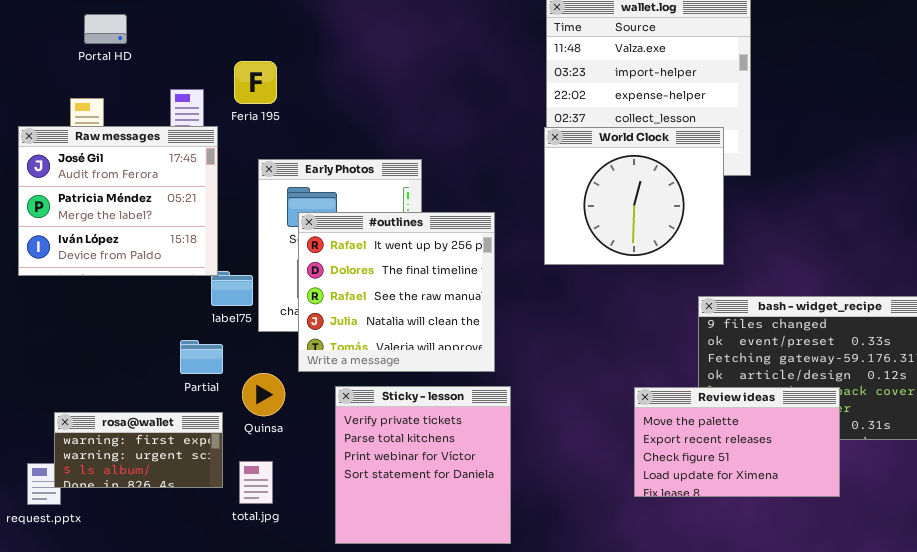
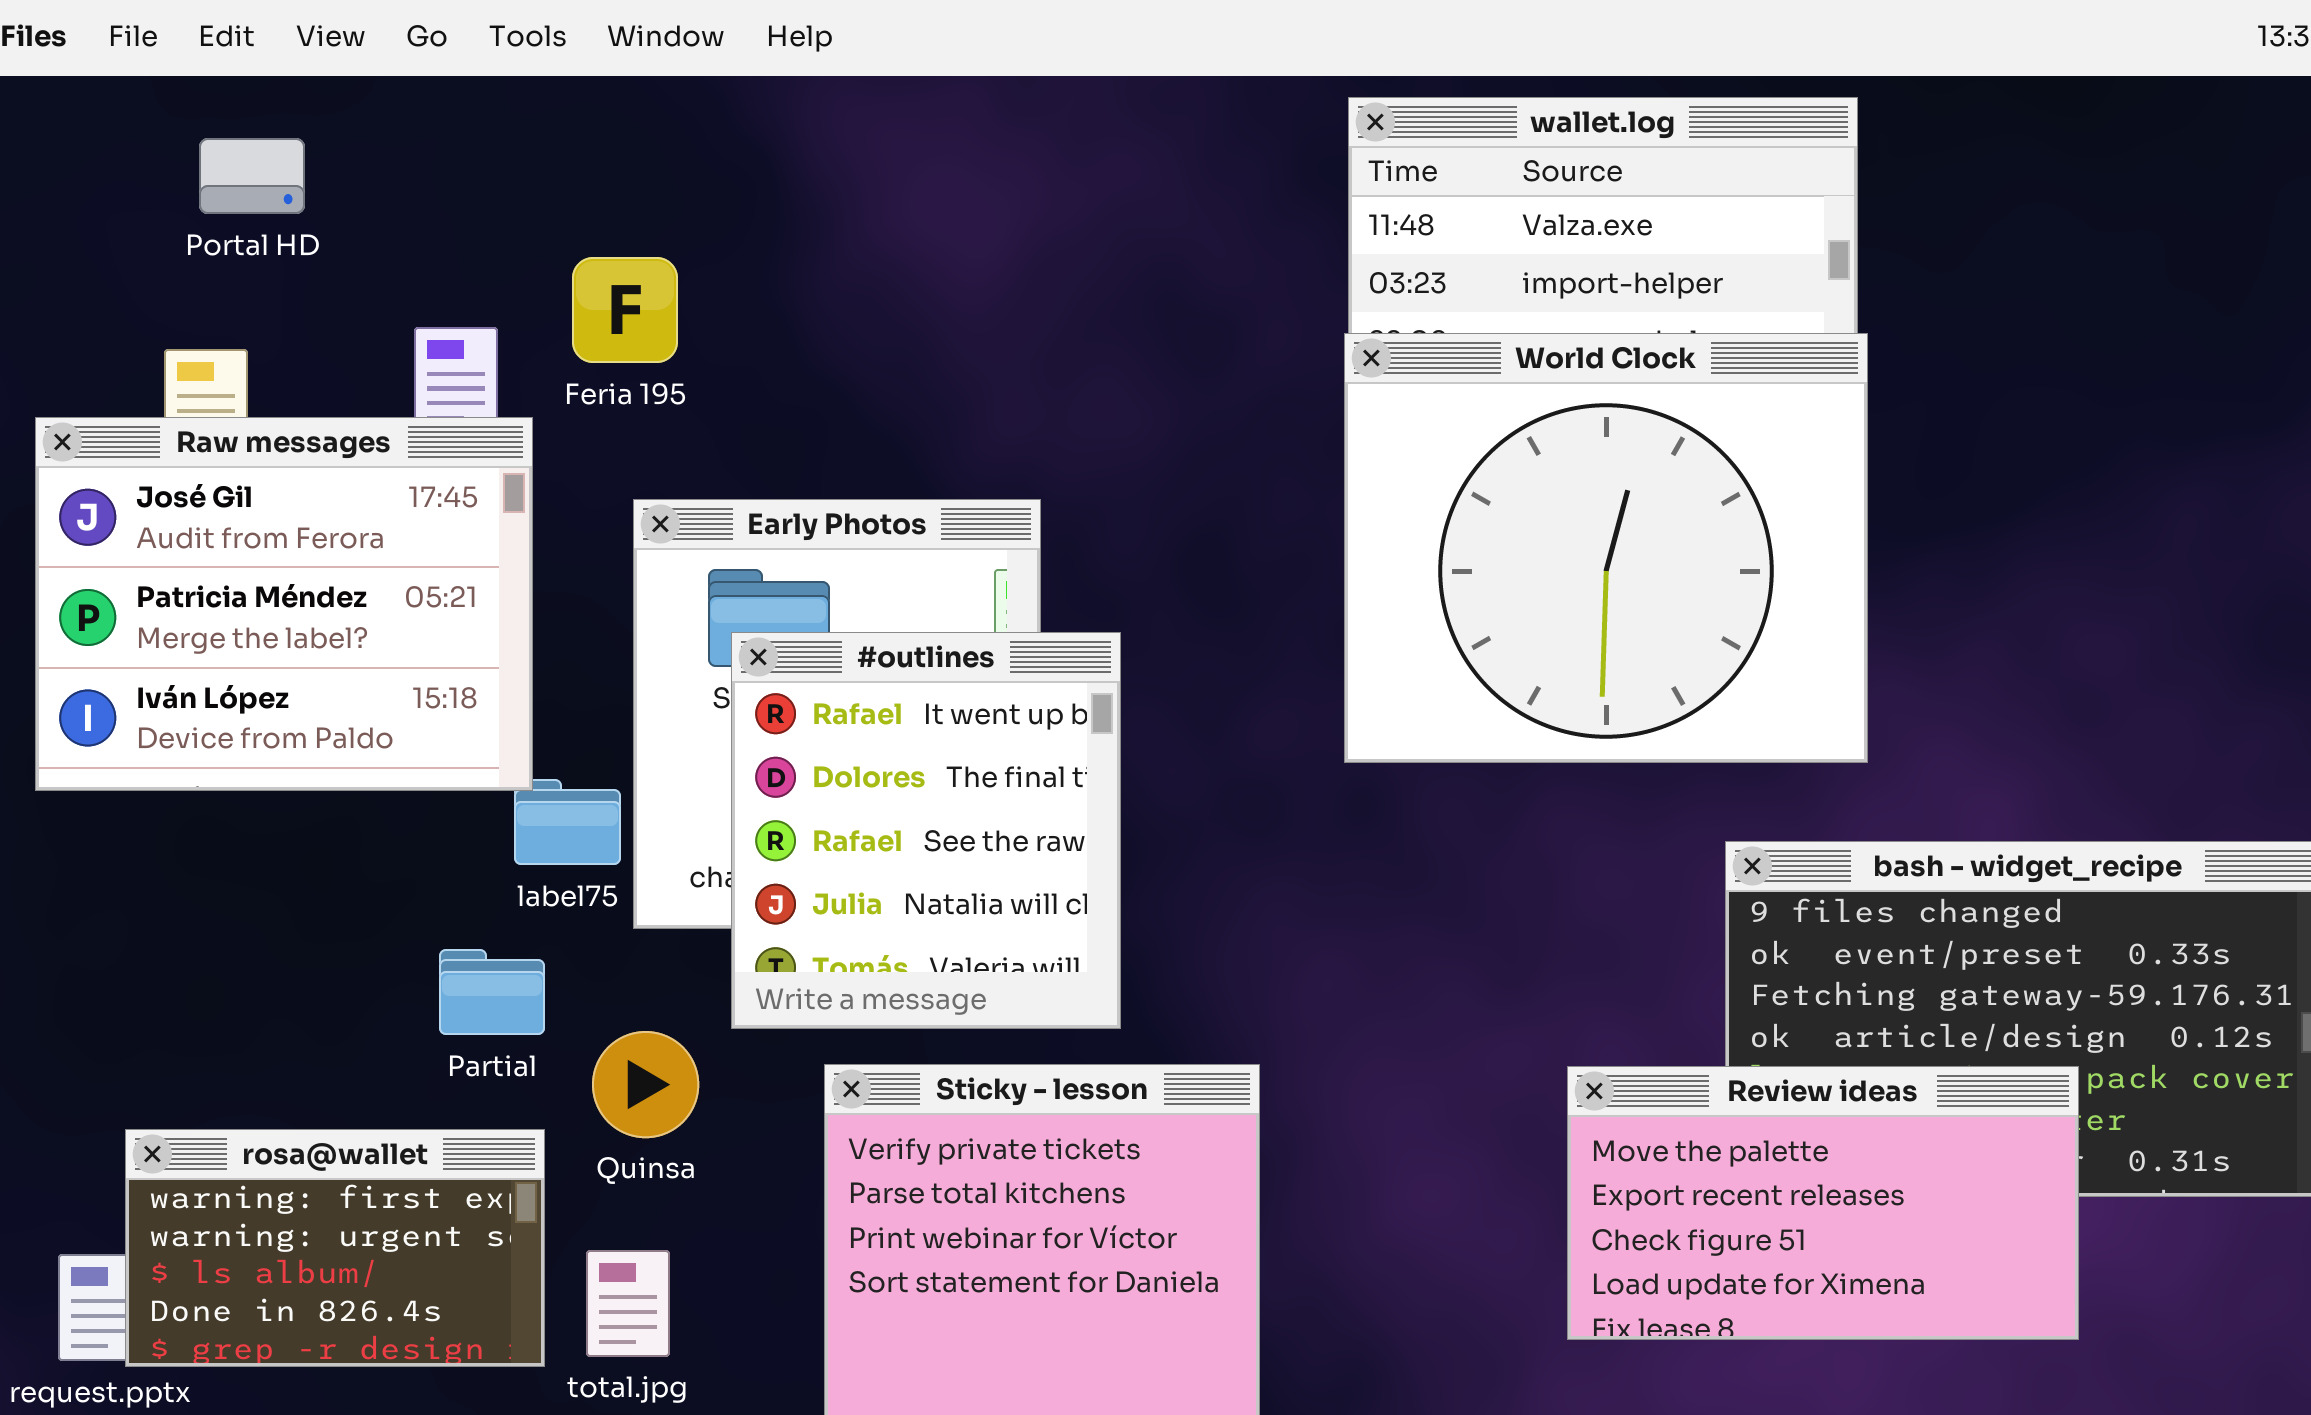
World Clock: [544,127,724,265] -> [1344,333,1868,763], resized
#outlines: [298,212,495,372] -> [731,632,1121,1029], resized
rosa@wallet: [54,412,223,488] -> [125,1129,545,1367], resized

